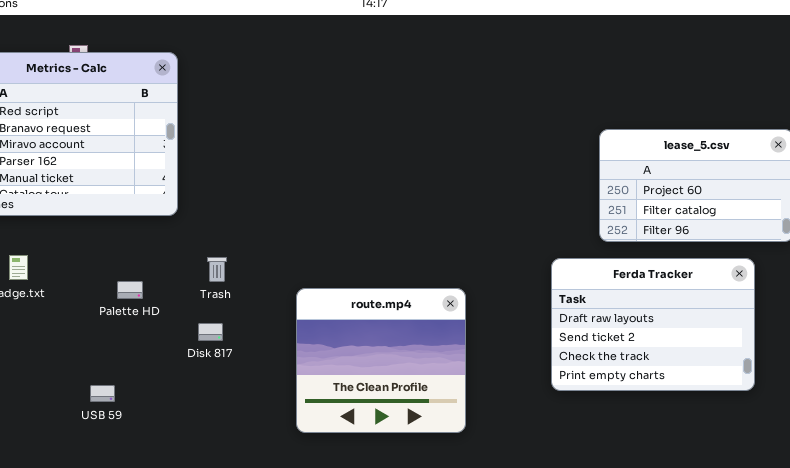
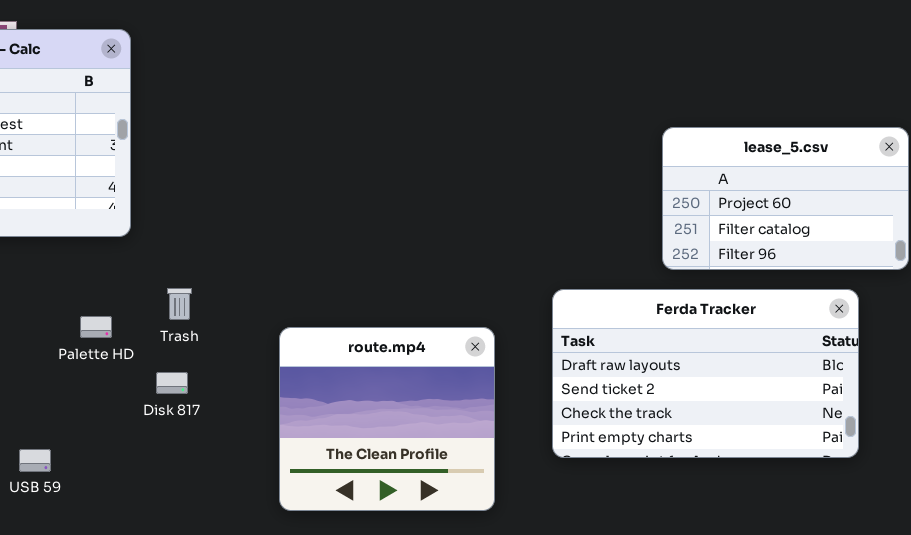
Ferda Tracker: [551,258,755,391] -> [552,289,859,458], resized
Palette HD: [117,281,143,299] -> [80,316,112,338], moved

